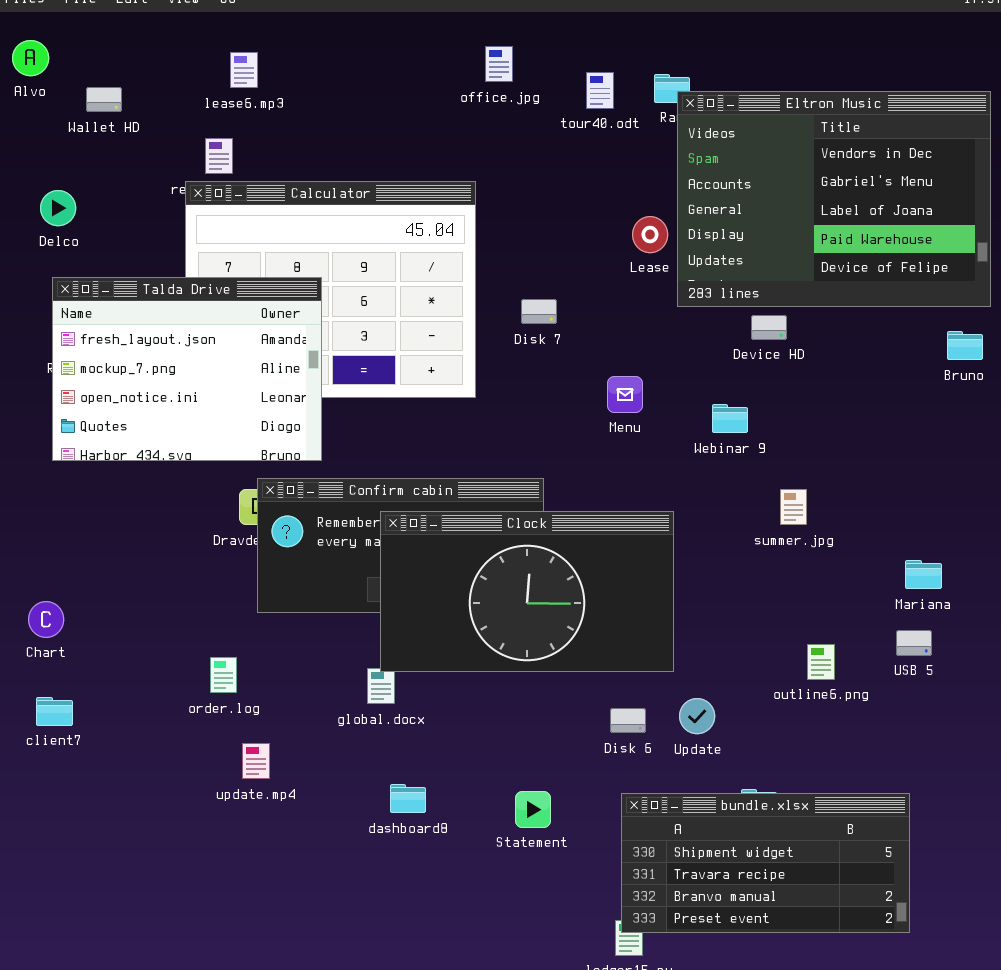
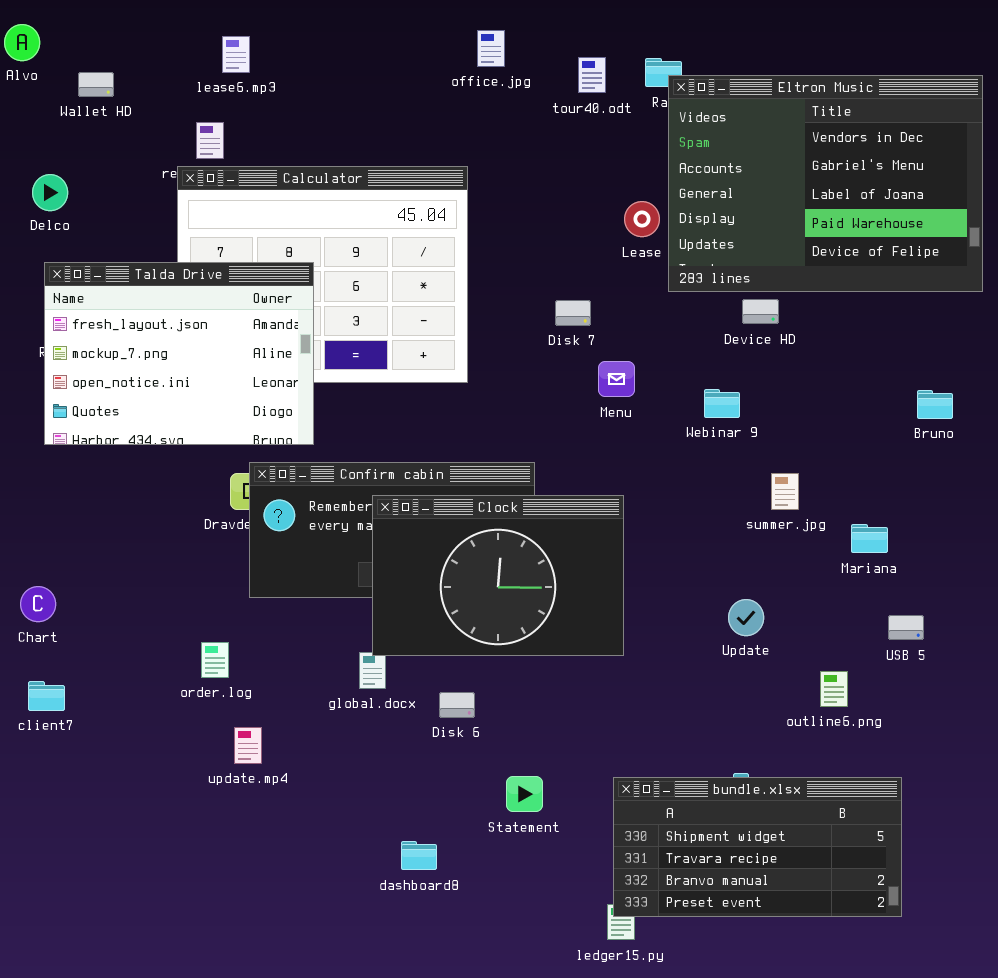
Disk 7: [521,299,557,324] -> [555,300,591,326], moved
Bruno: [947,331,983,360] -> [917,390,953,419], moved
Clock: [380,511,674,672] -> [372,495,624,656], resized
Mariana: [905,560,942,589] -> [851,524,888,553], moved
outline6.png: [807,644,835,680] -> [820,671,848,707], moved
Update: [679,698,715,734] -> [728,599,764,636], moved
Disk 6: [610,708,646,733] -> [439,692,475,718], moved
dashboard8: [390,784,426,813] -> [401,841,437,870], moved

